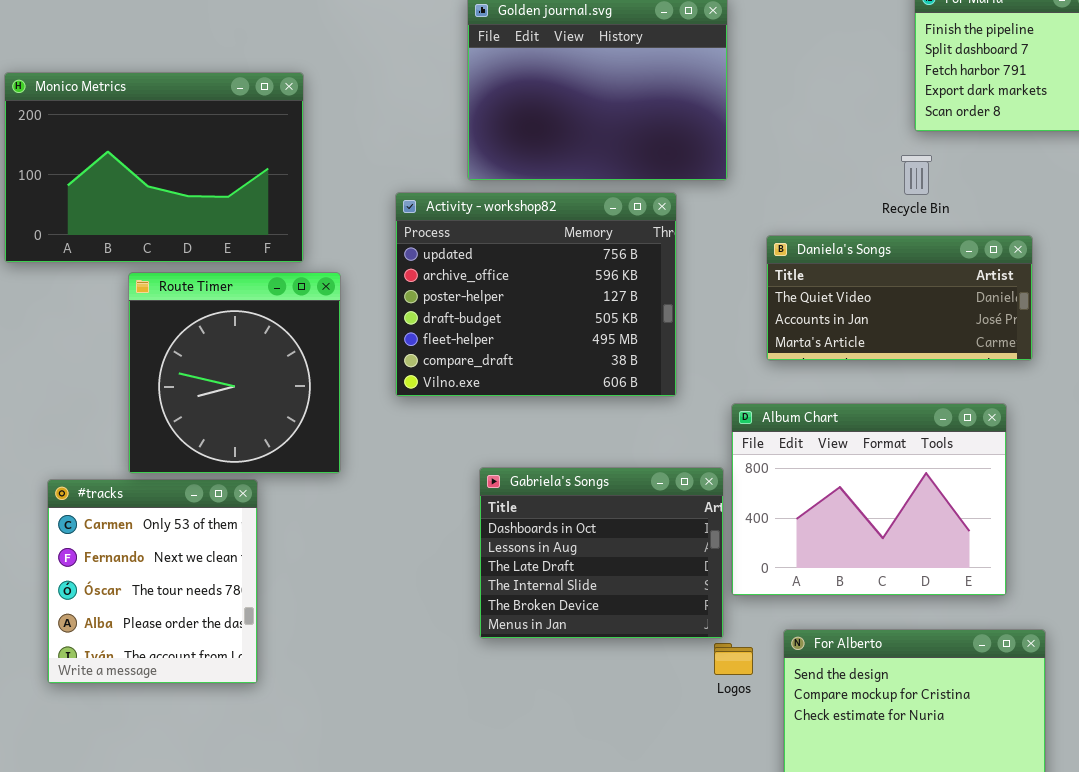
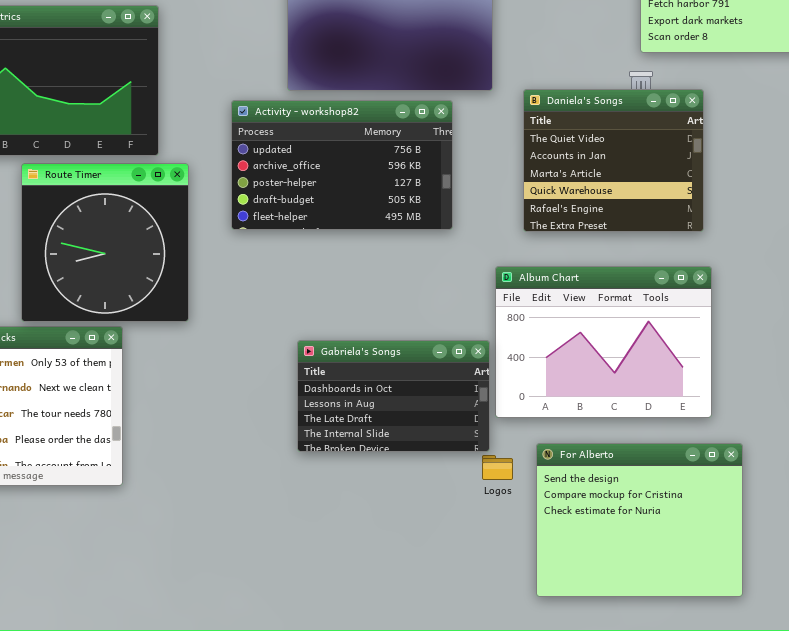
Activity - workshop82: [395,192,677,397] -> [231,100,453,230], resized
Daniela's Songs: [766,235,1033,361] -> [523,89,704,232], resized
Gabriela's Songs: [479,467,724,639] -> [297,340,490,452], resized

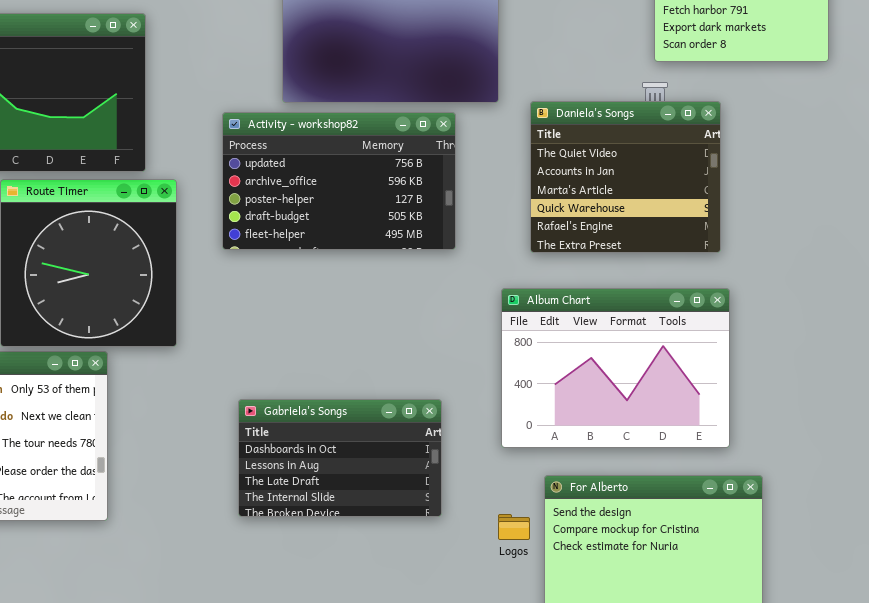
Gabriela's Songs: [297,340,490,452] -> [238,399,442,517], moved
Logos: [482,455,513,480] -> [498,514,530,540], moved

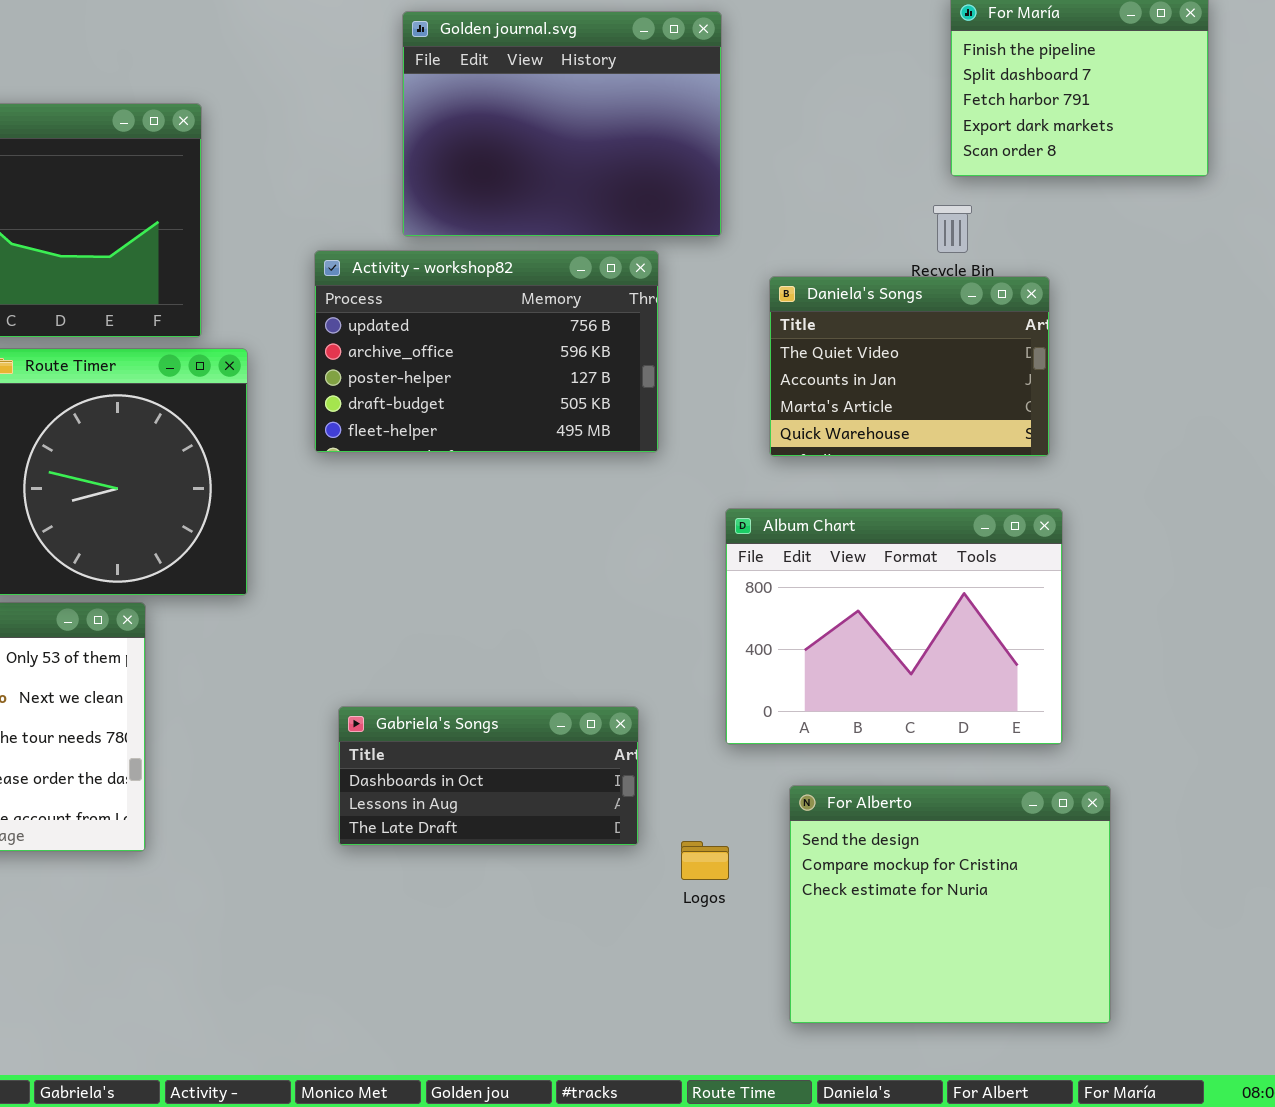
Daniela's Songs: [530,101,721,253] -> [769,276,1050,457], resized
Gabriela's Songs: [238,399,442,517] -> [338,706,639,846], resized
Logos: [498,514,530,540] -> [681,841,729,880], moved

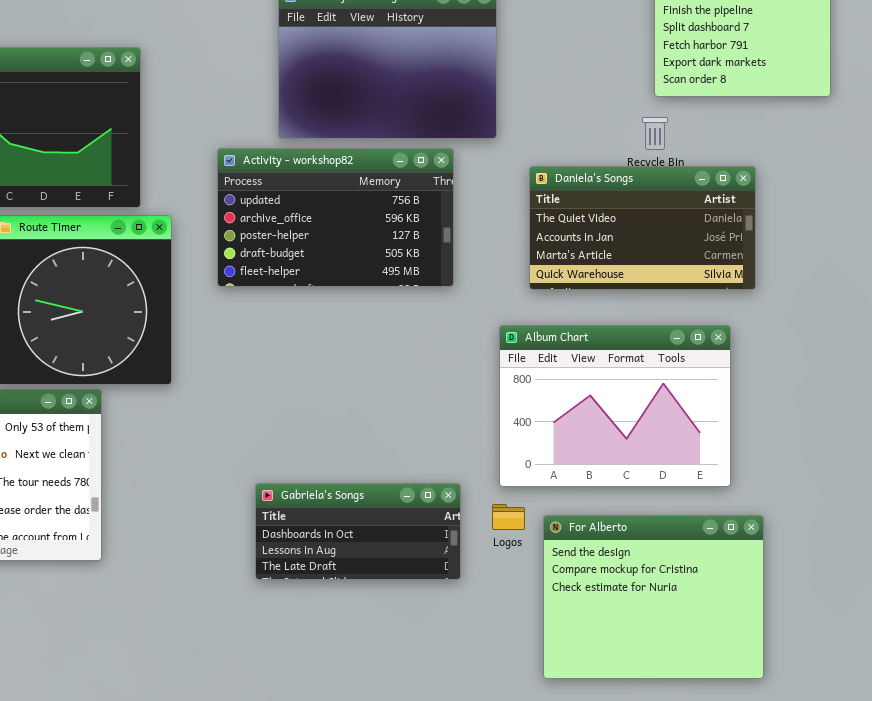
Daniela's Songs: [769,276,1050,457] -> [529,166,756,290], resized
Gabriela's Songs: [338,706,639,846] -> [255,483,461,580], moved
Logos: [681,841,729,880] -> [492,504,525,530], moved

